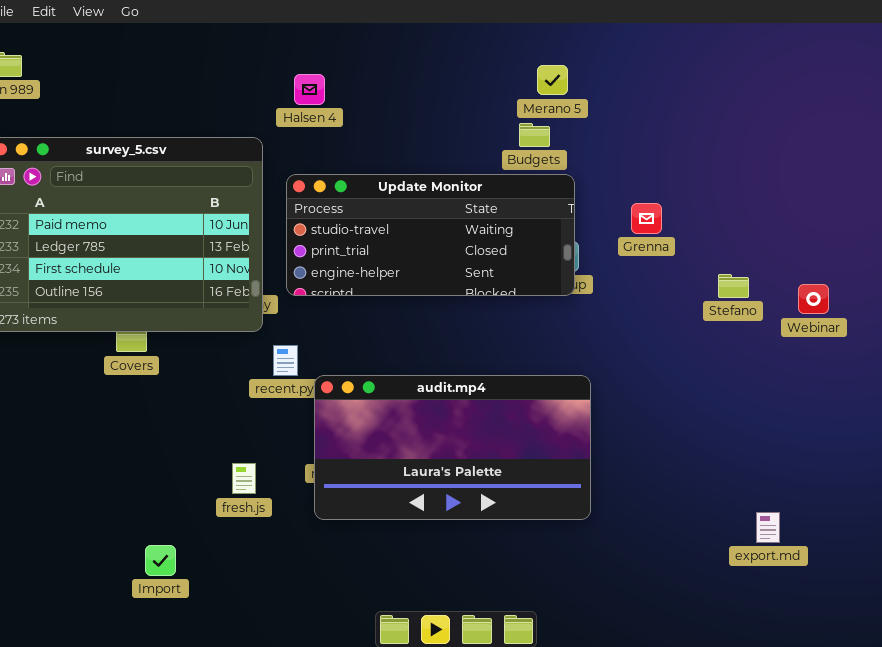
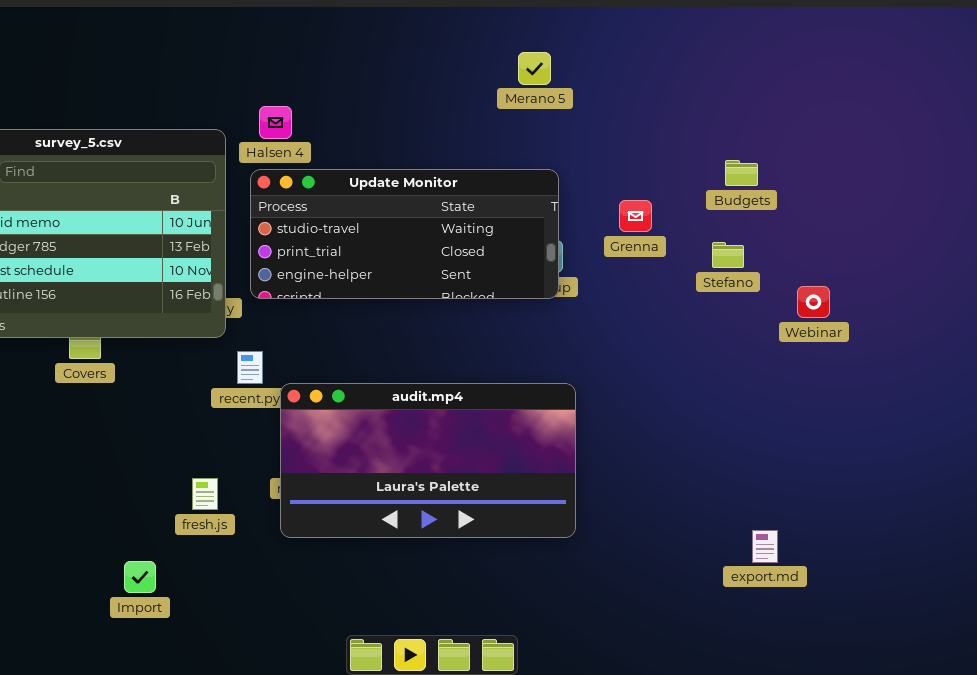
Halsen 4: [294,74,325,105] -> [259,106,292,139], moved
Budgets: [519,123,550,147] -> [725,160,758,186], moved
Stefano: [718,274,749,298] -> [712,242,744,268], moved
Import: [145,545,176,576] -> [124,561,156,593], moved

